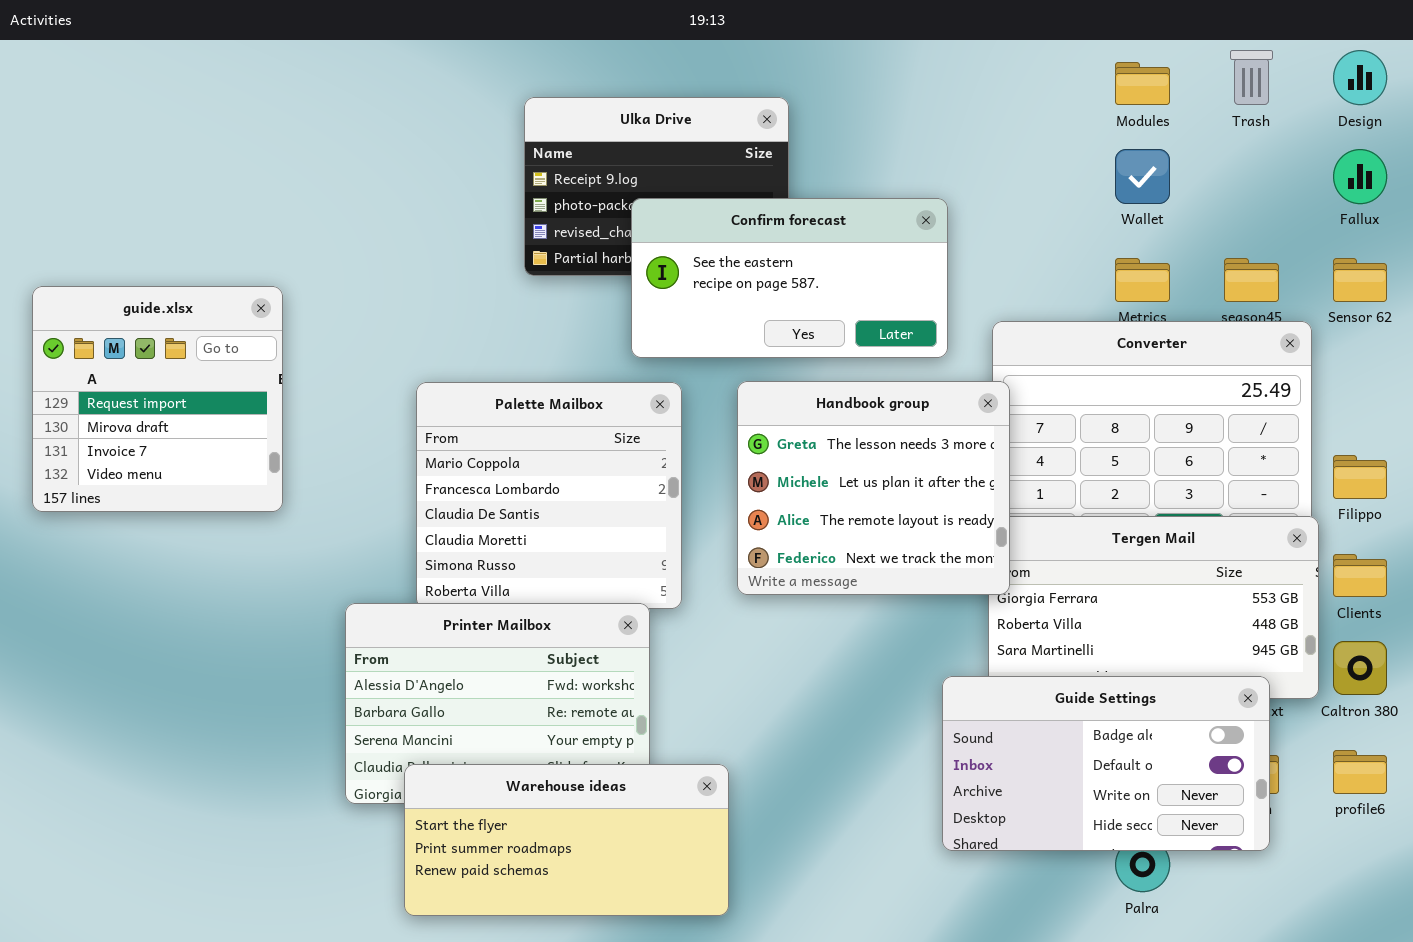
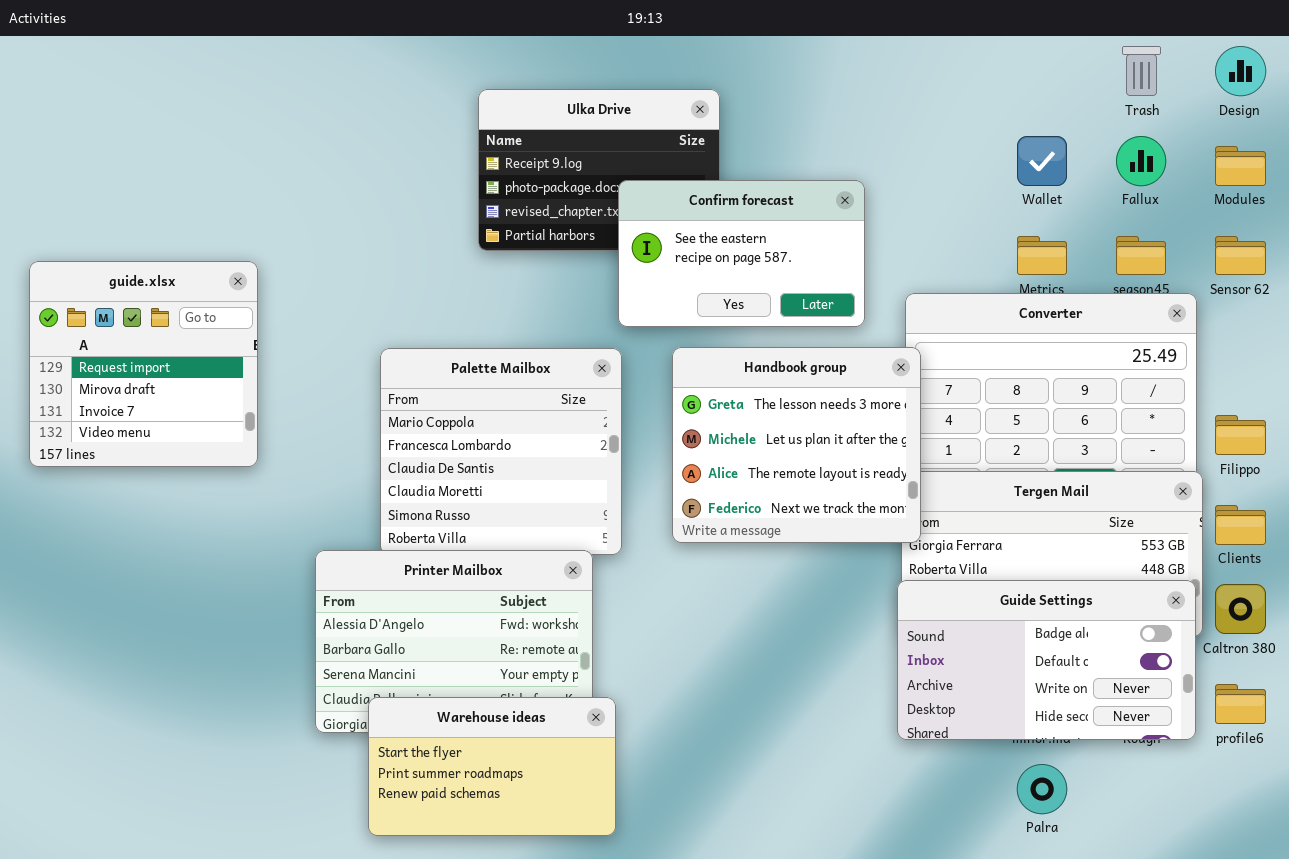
Modules: [1115,62,1170,105] -> [1215,146,1266,186], moved
Fallux: [1333,149,1387,204] -> [1116,136,1166,186], moved
Confirm forecast: [631,198,948,358] -> [618,180,865,327], resized
Guide Settings: [942,676,1270,851] -> [897,580,1196,740], moved
Warehouse ideas: [404,764,729,916] -> [368,697,616,836], resized

